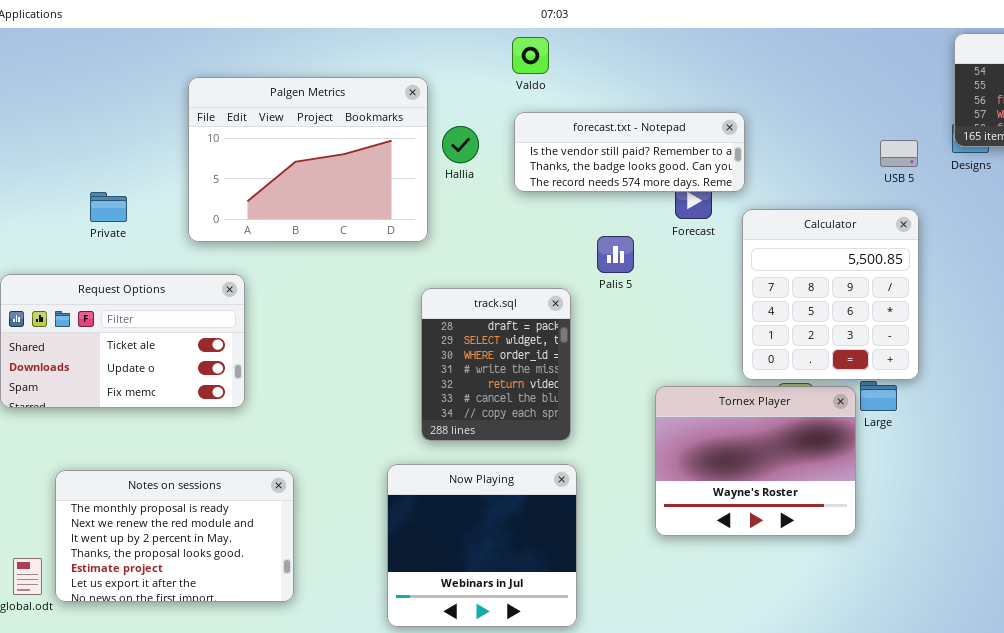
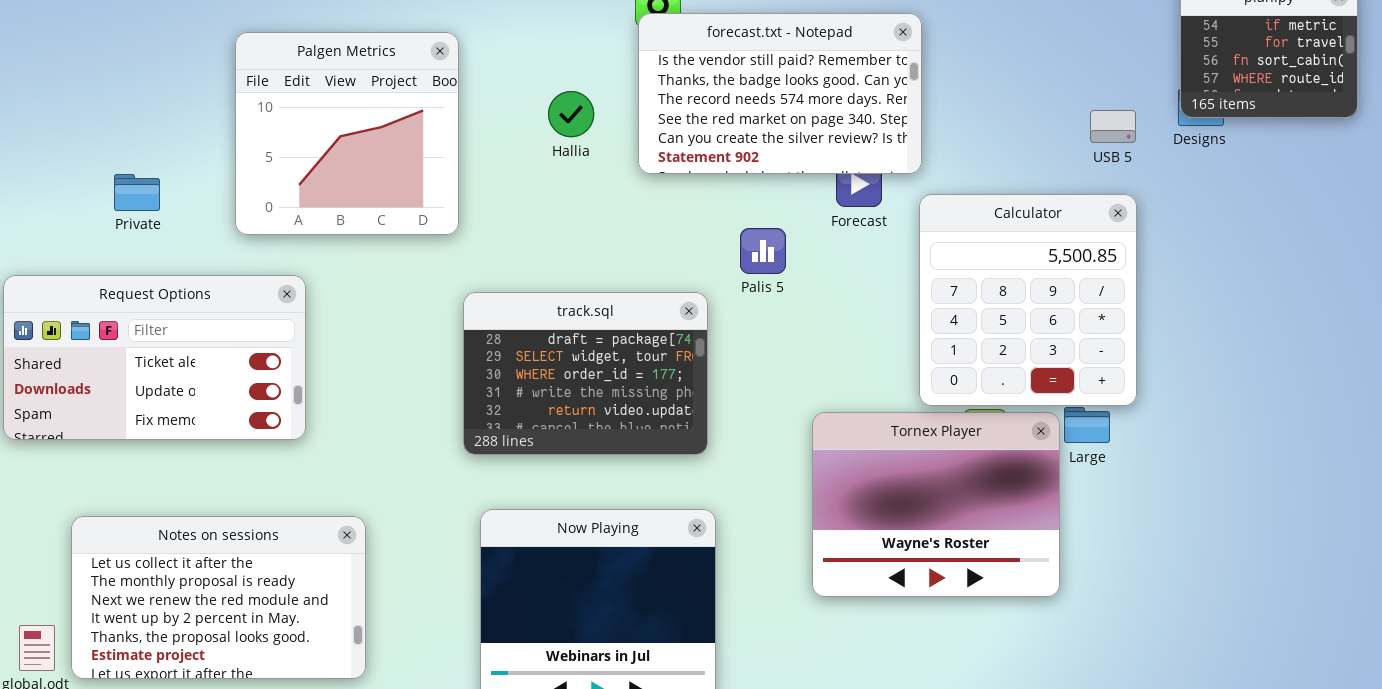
Palgen Metrics: [188,77,428,242] -> [235,32,459,235], resized
forecast.txt - Notepad: [514,112,745,192] -> [638,13,922,174], resized
track.sql: [421,288,571,441] -> [463,292,708,455], resized
Notes on sessions: [55,470,294,602] -> [71,516,366,679], scrolled up 1 row

